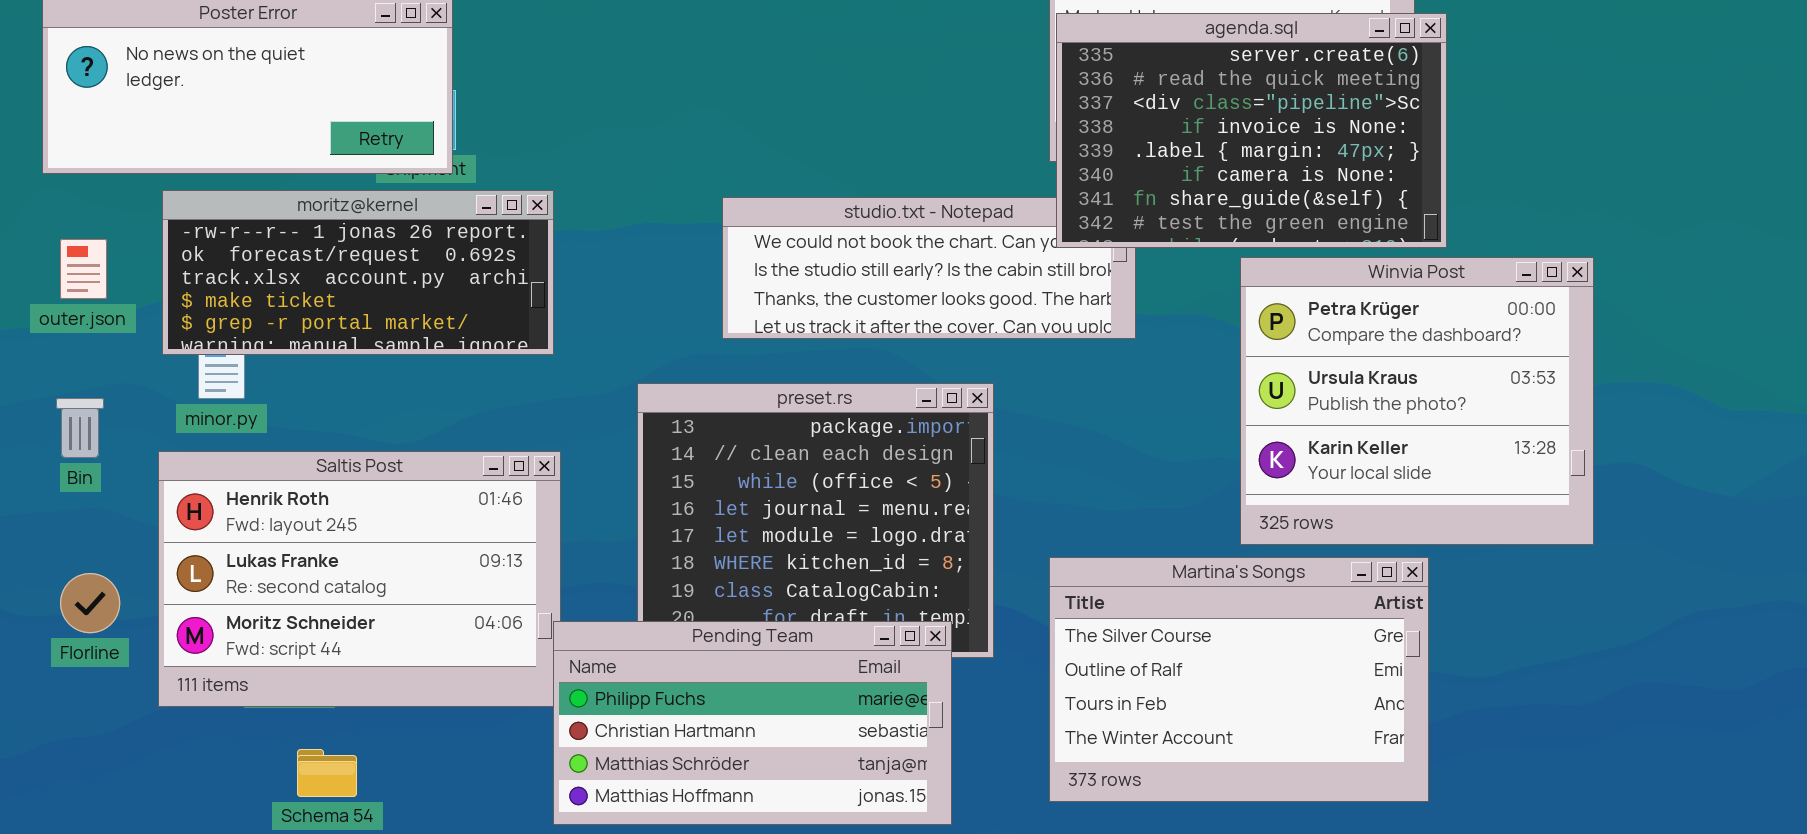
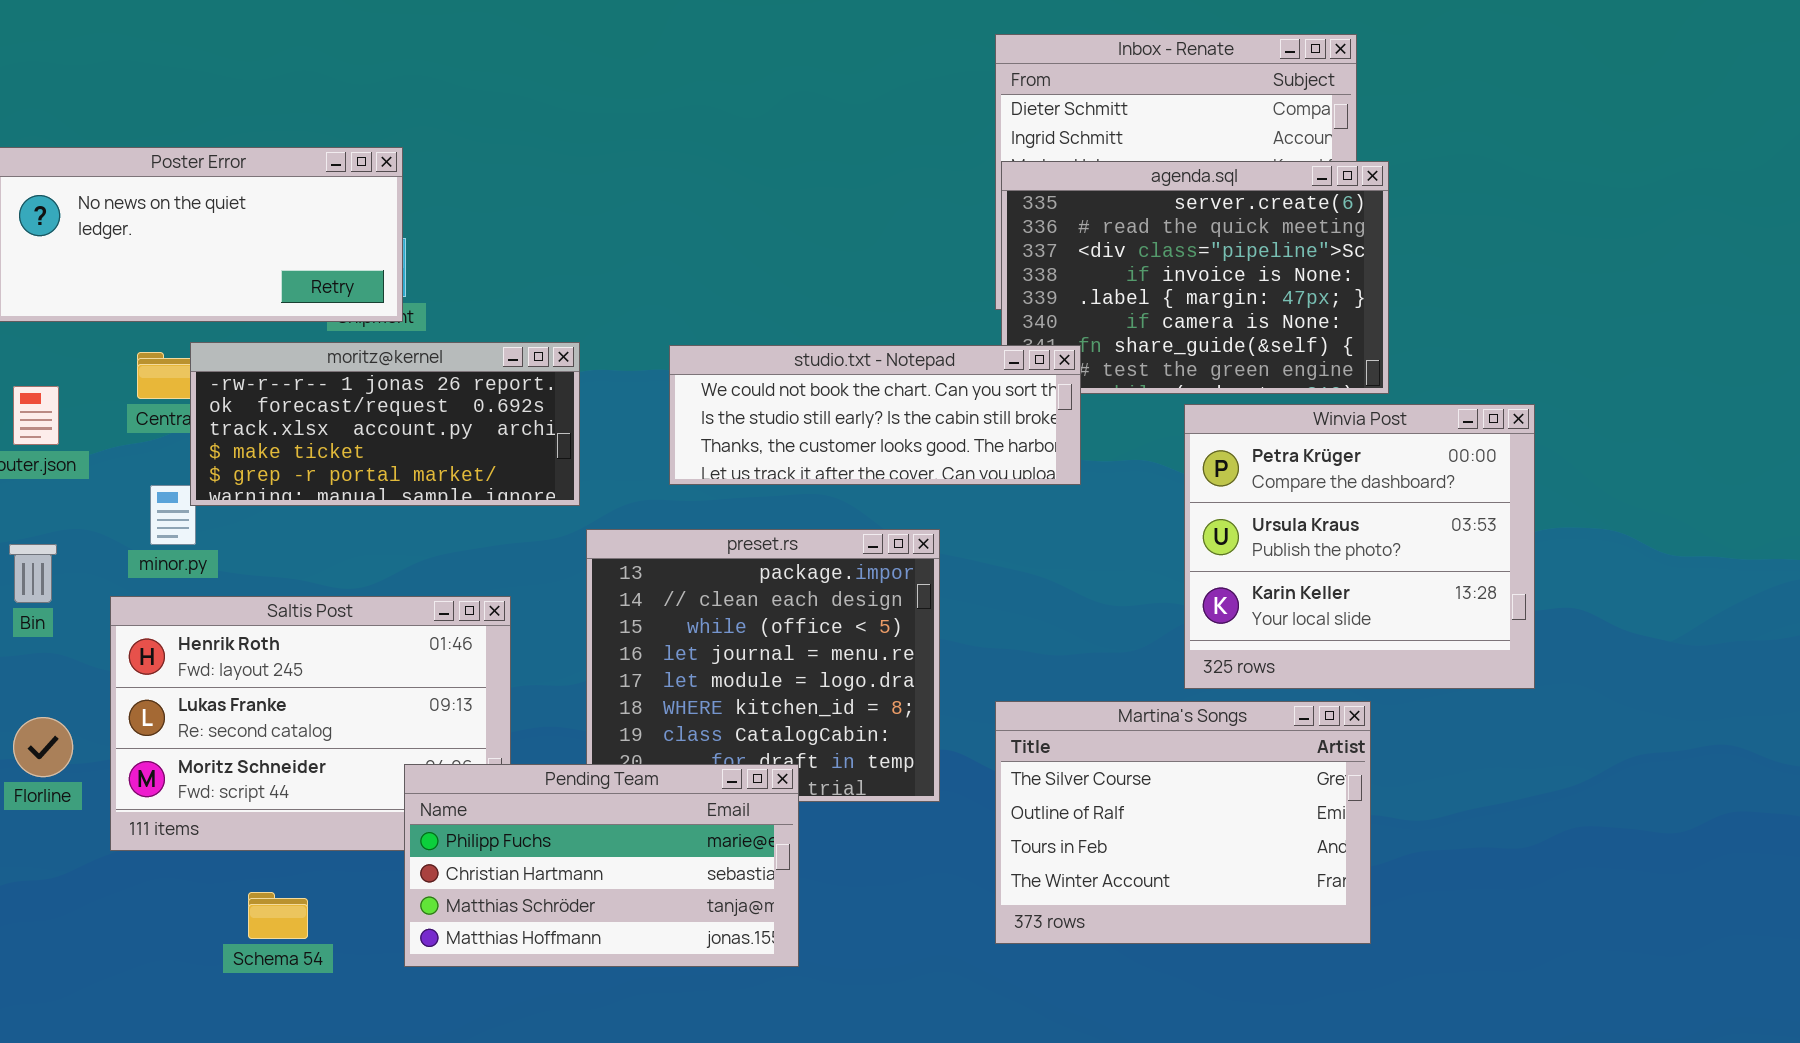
moritz@kernel: [162,190,554,355] -> [190,342,580,506], moved
studio.txt - Notepad: [722,197,1136,339] -> [669,345,1081,485], raised
Pending Team: [553,621,952,825] -> [404,764,799,967], moved

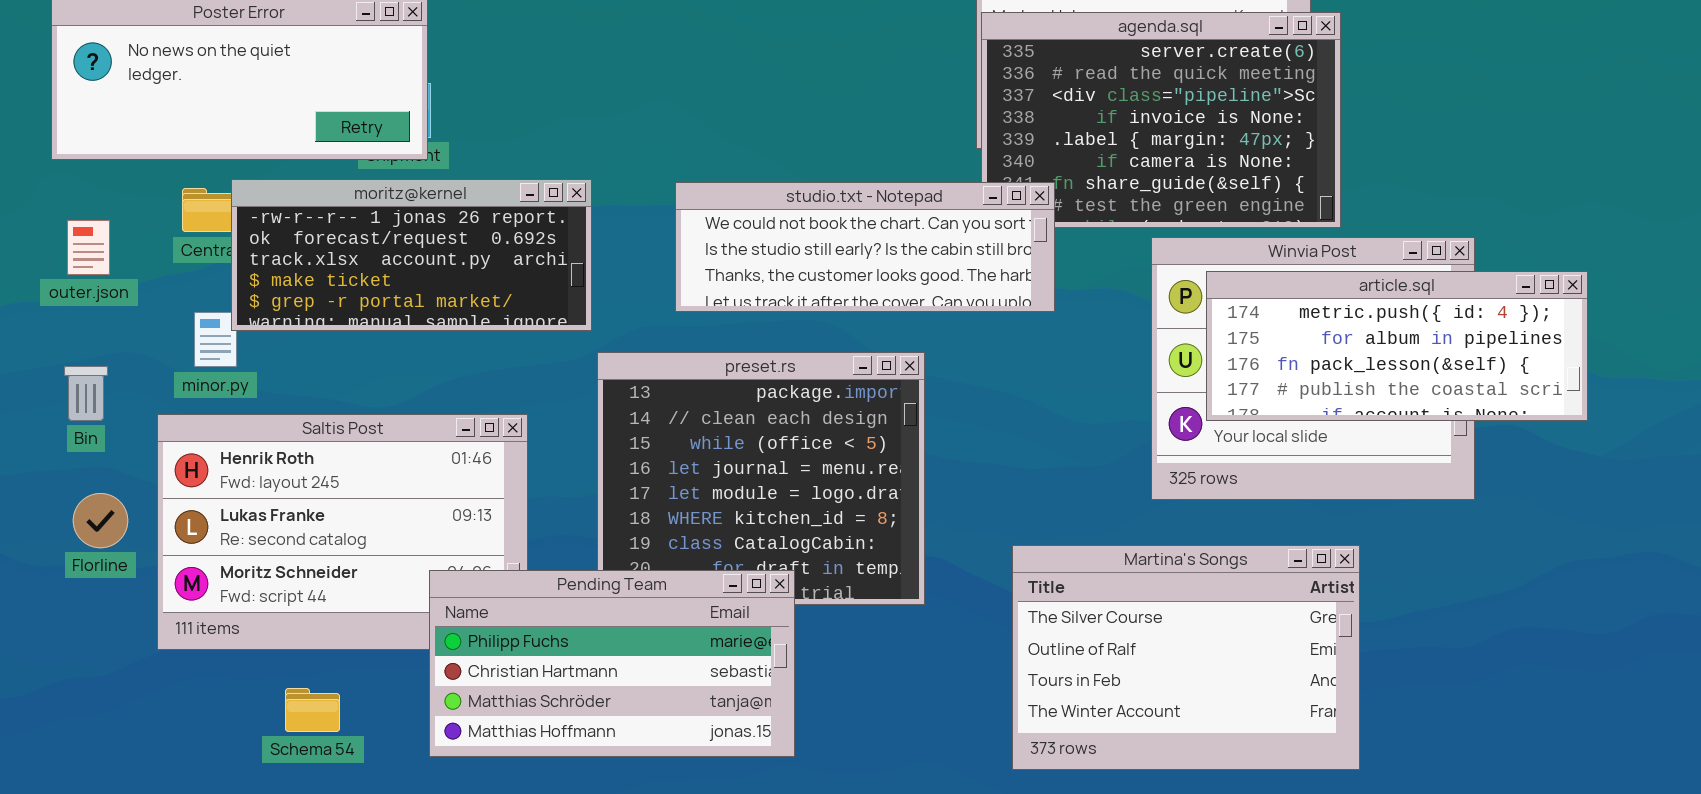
article.sql: none -> [1206,271,1588,421], opened
Martina's Songs: [995,701,1371,944] -> [1012,545,1360,770], moved
Florline: [13,717,73,777] -> [73,493,128,548], moved

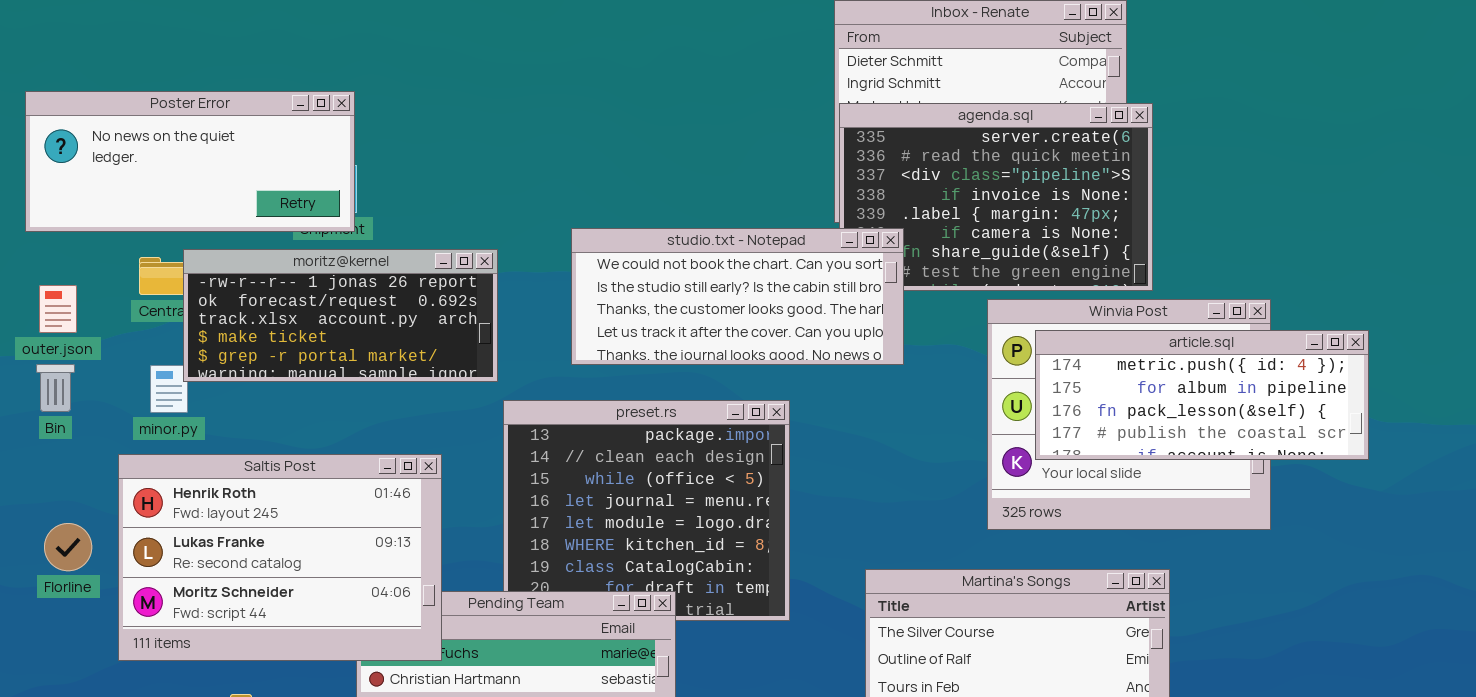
studio.txt - Notepad: [675,182,1055,312] -> [571,228,904,365], resized
Bin: [64,366,108,421] -> [36,364,75,412], moved
Saltis Post: [157,414,528,650] -> [118,454,442,661], raised

